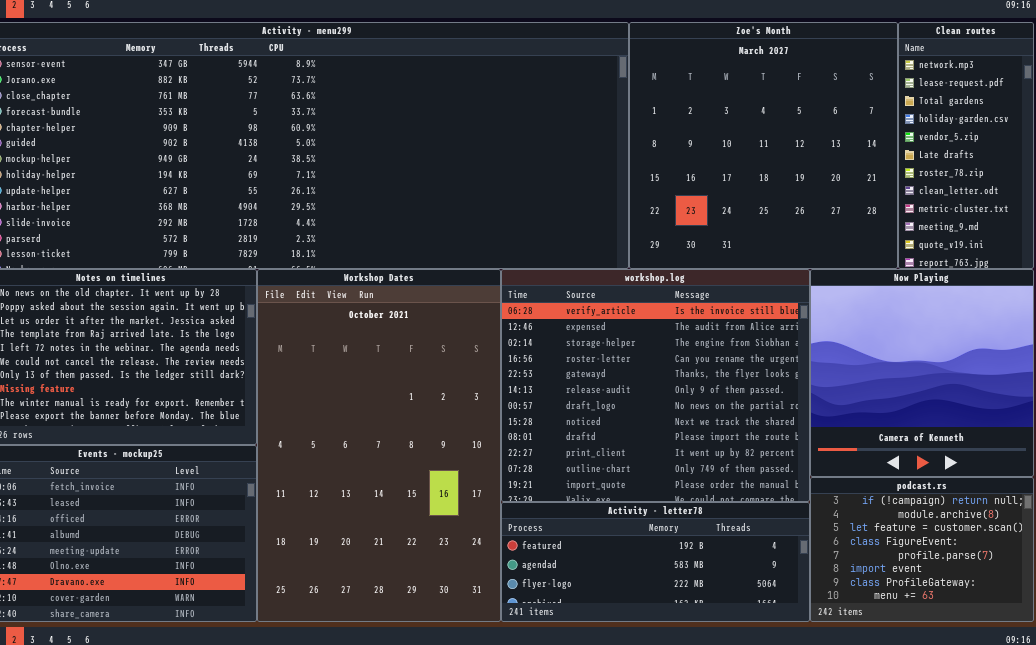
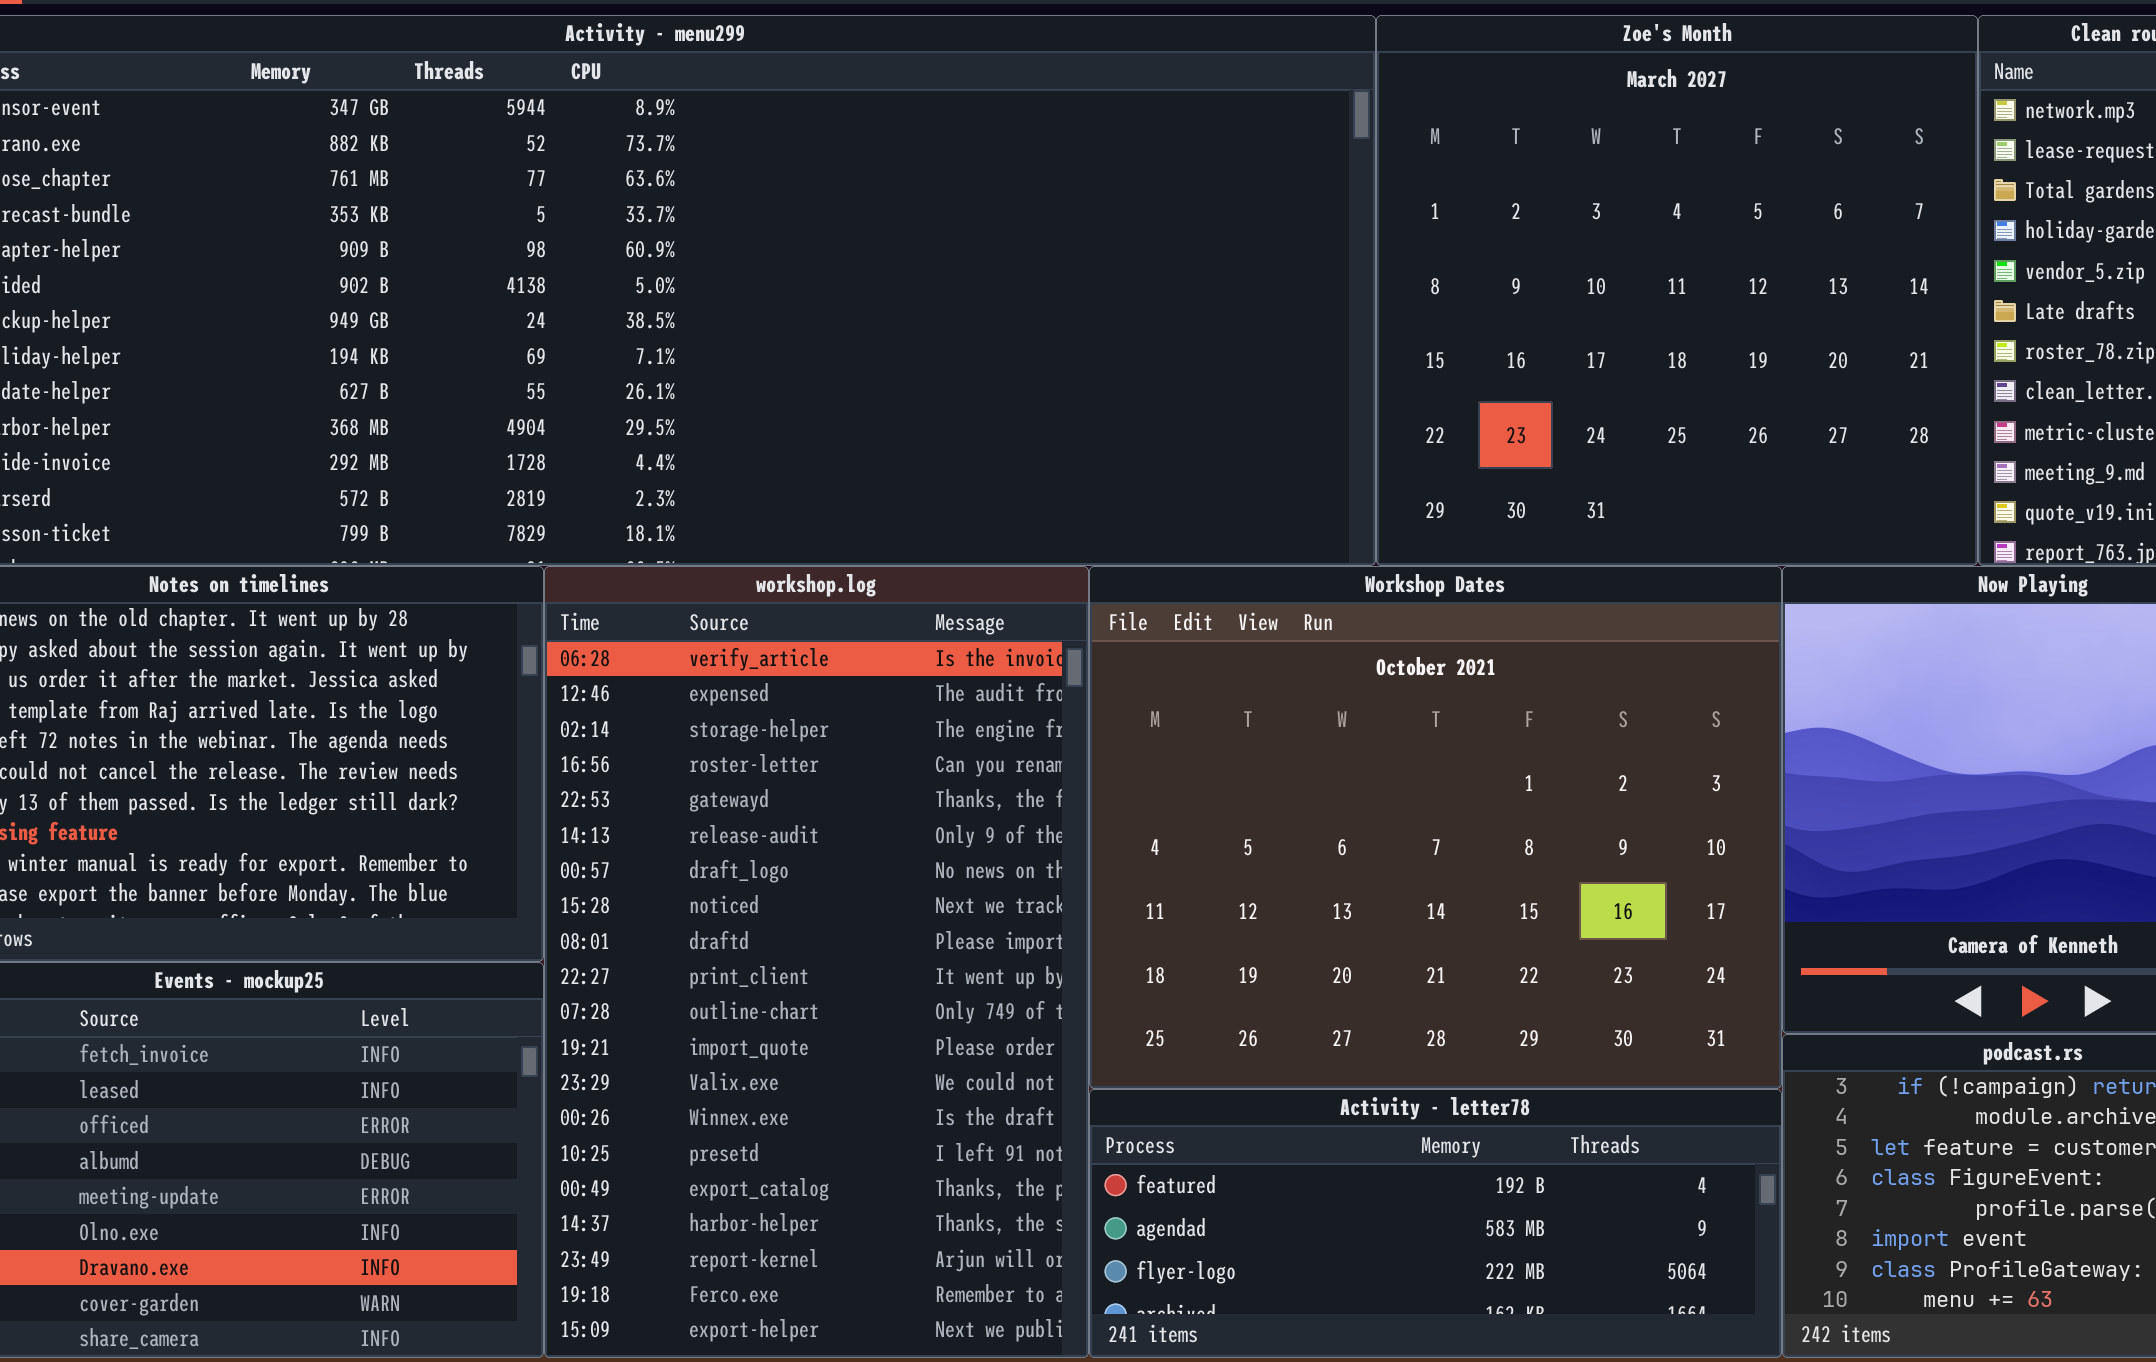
Workshop Dates: [257,269,501,622] -> [1089,566,1782,1089], moved, resized
workshop.log: [501,269,810,502] -> [544,566,1089,1358], moved, resized

